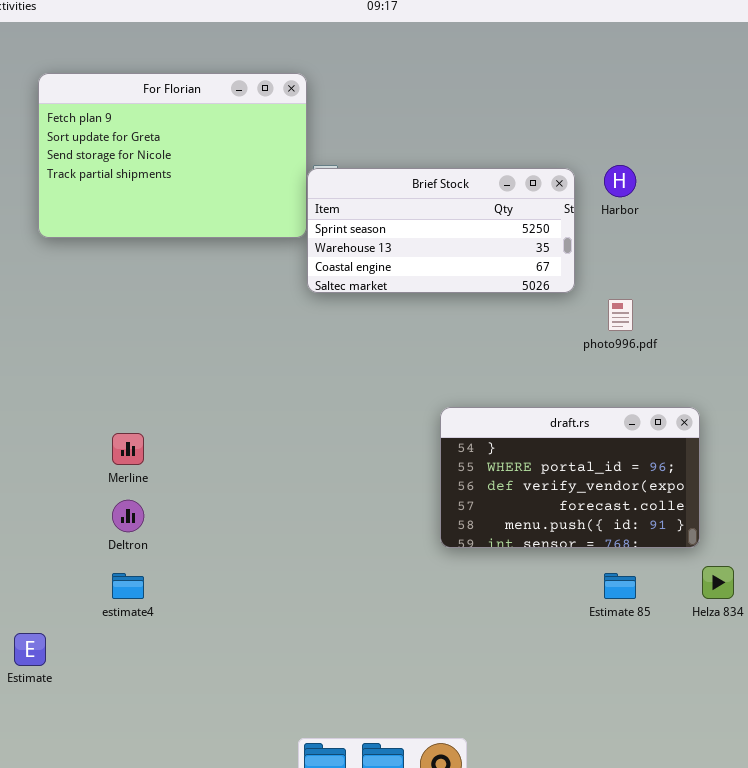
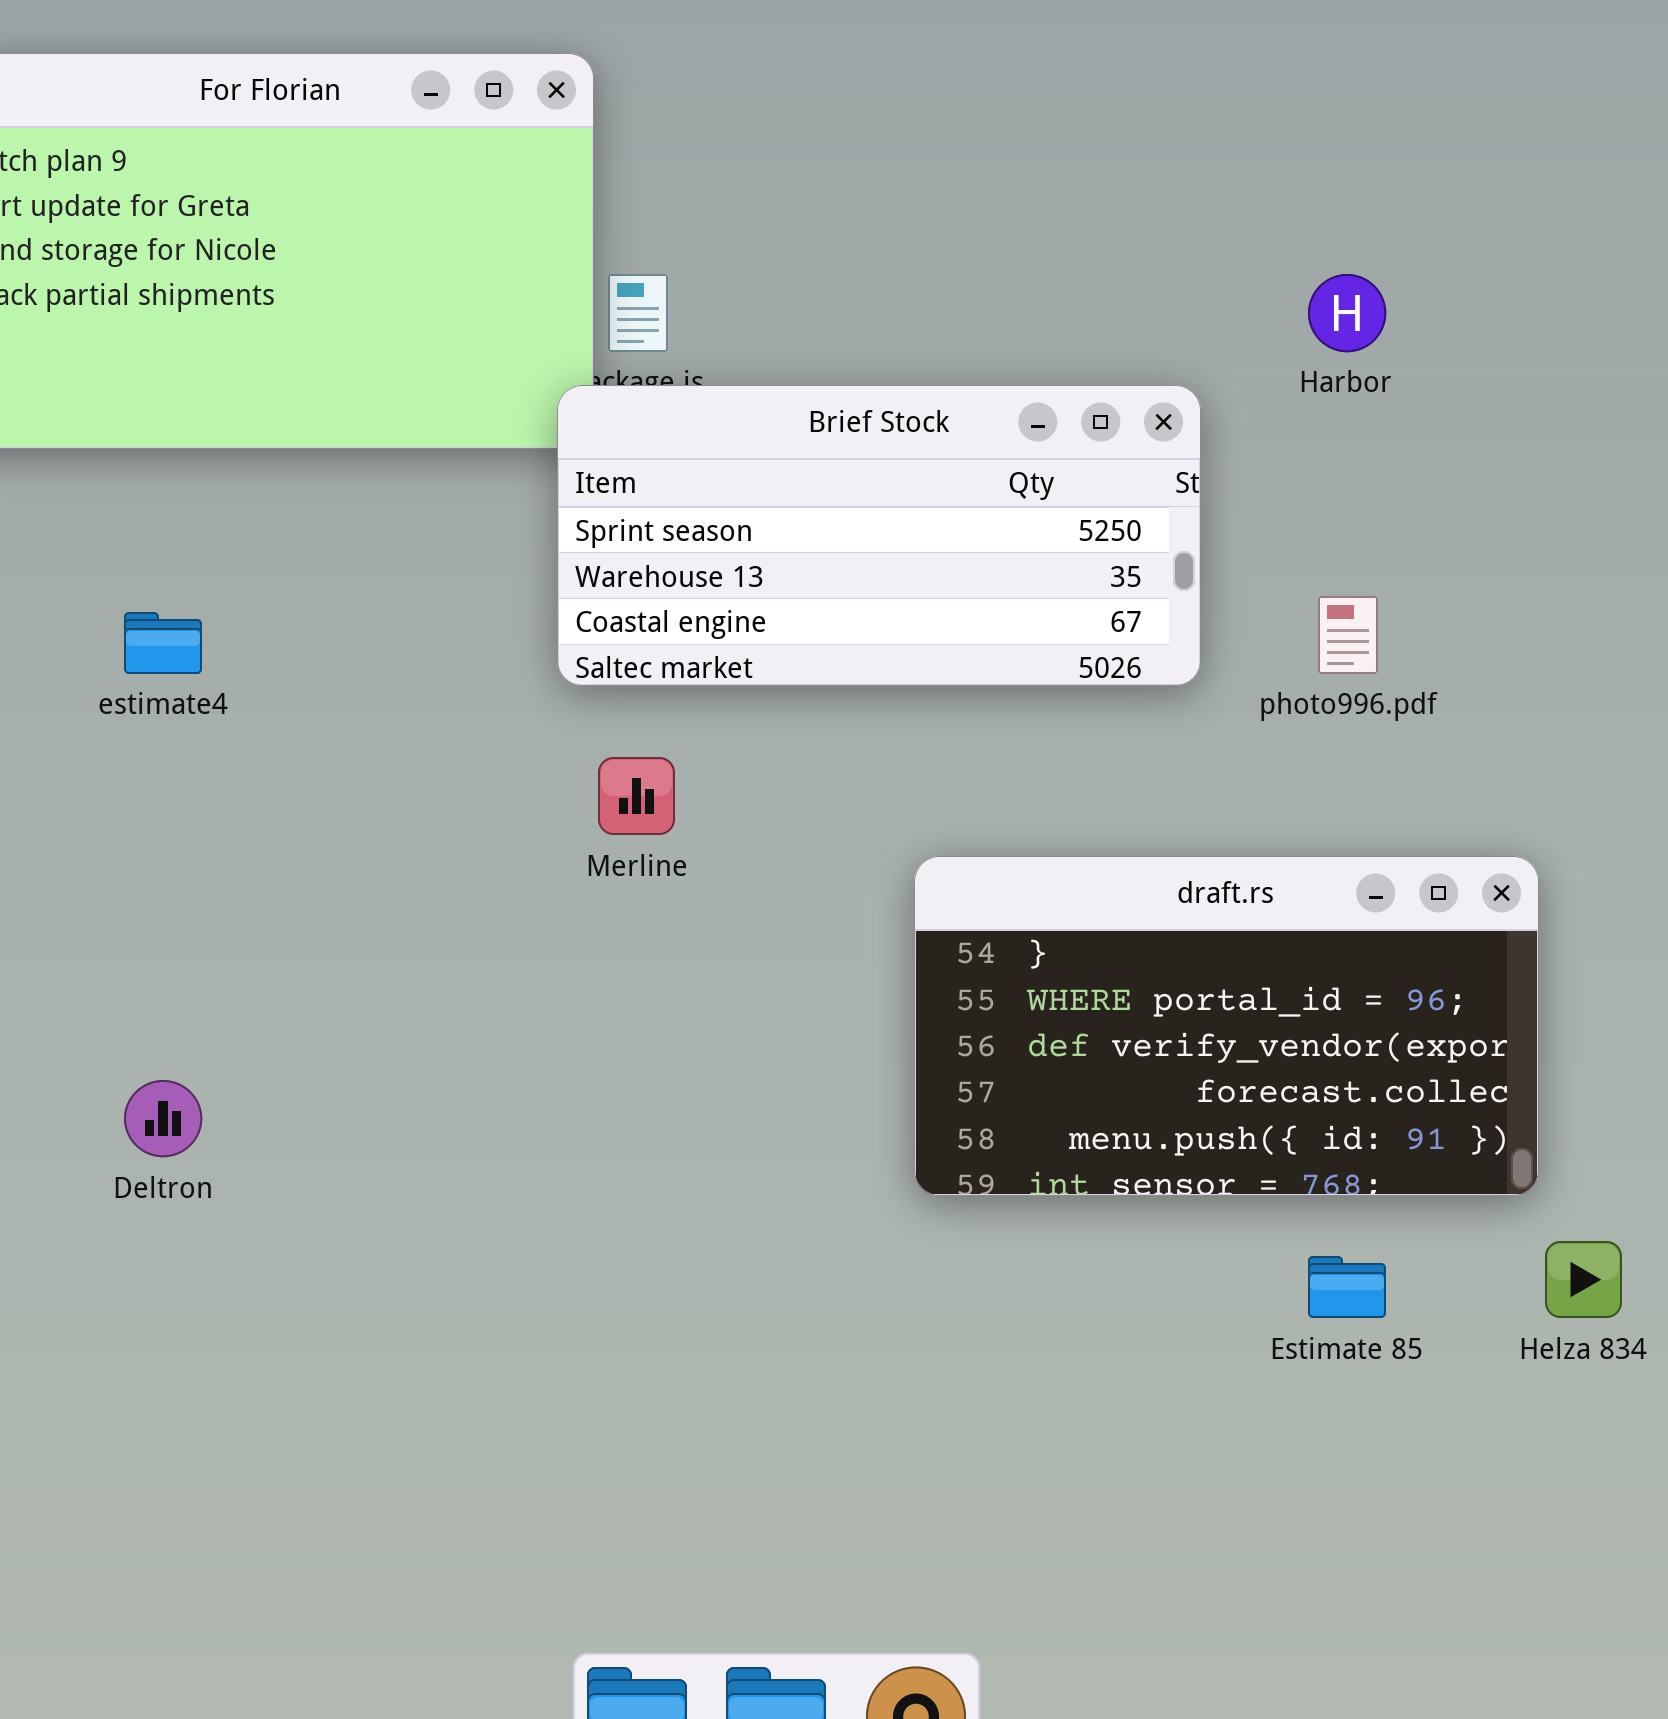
Brief Stock: [307,168,575,293] -> [557,385,1201,686], moved
Merline: [112,433,144,465] -> [598,757,675,835], moved
estimate4: [112,573,144,599] -> [124,612,202,674], moved

